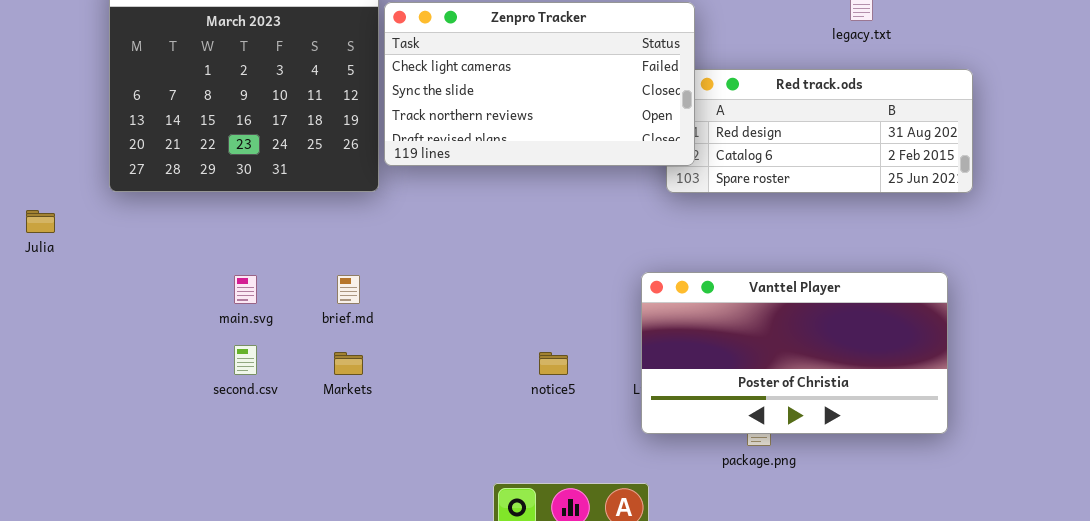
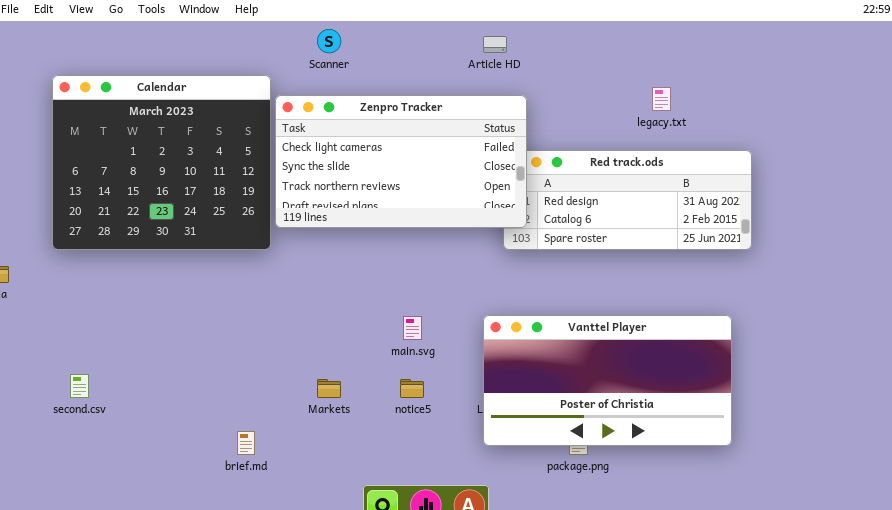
main.svg: [234,275,257,304] -> [403,316,422,340], moved
brief.md: [337,275,360,304] -> [237,431,255,455], moved
second.csv: [234,345,257,375] -> [70,374,89,398], moved
Markets: [334,352,363,375] -> [317,379,341,398], moved

